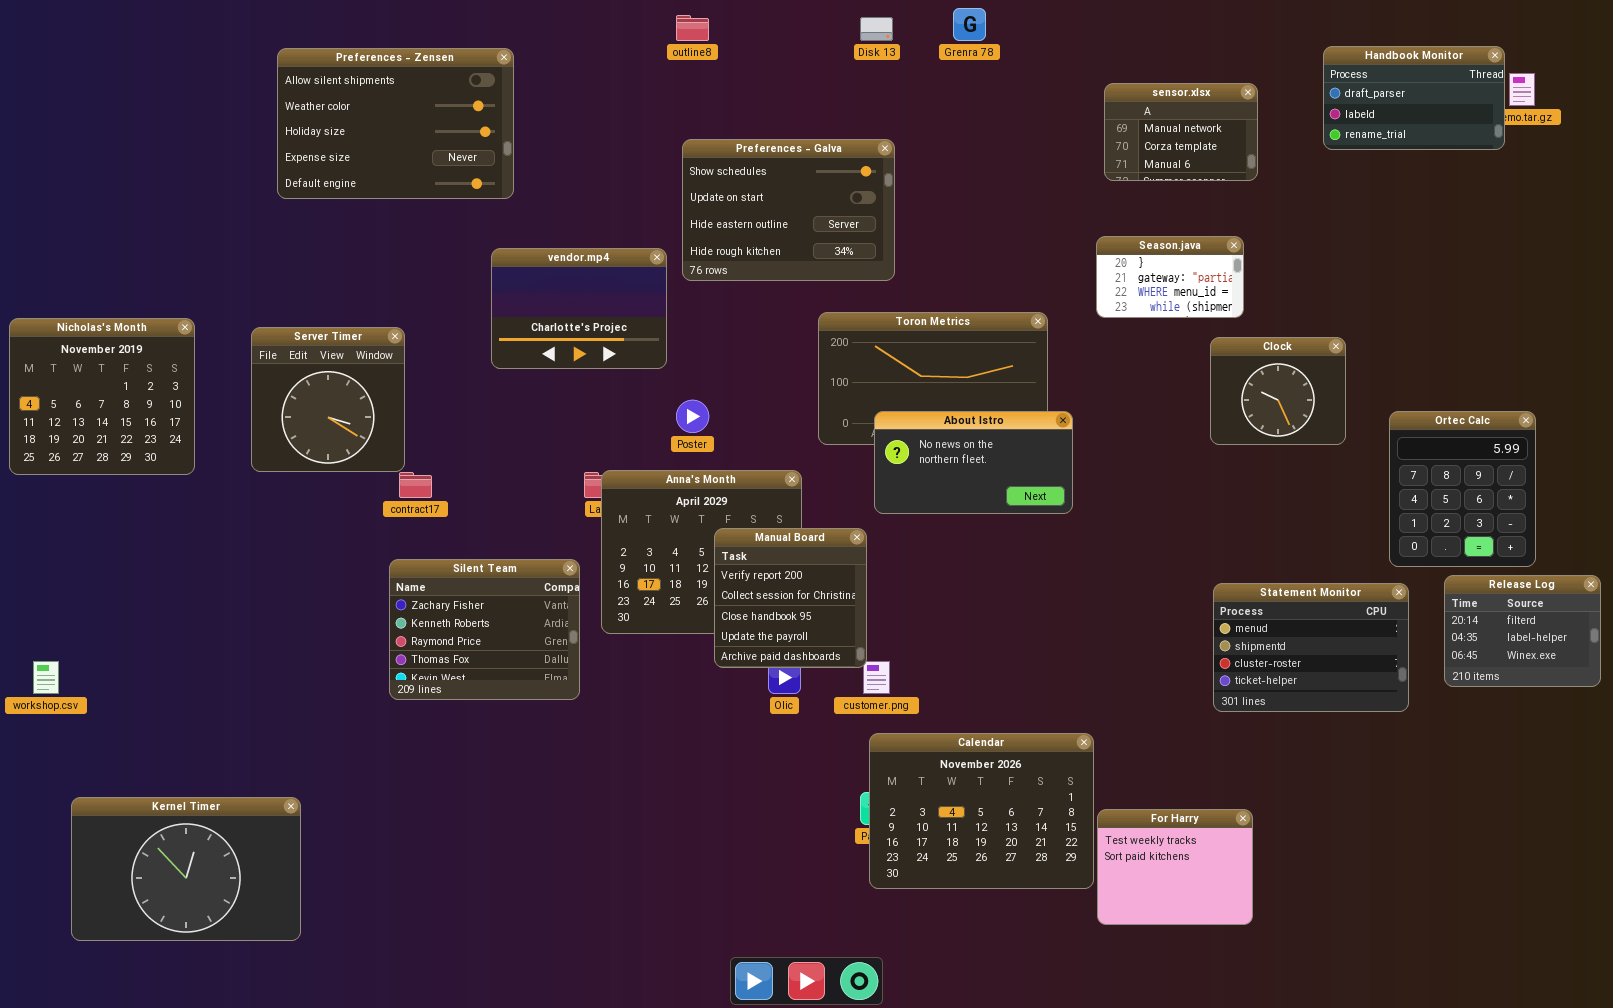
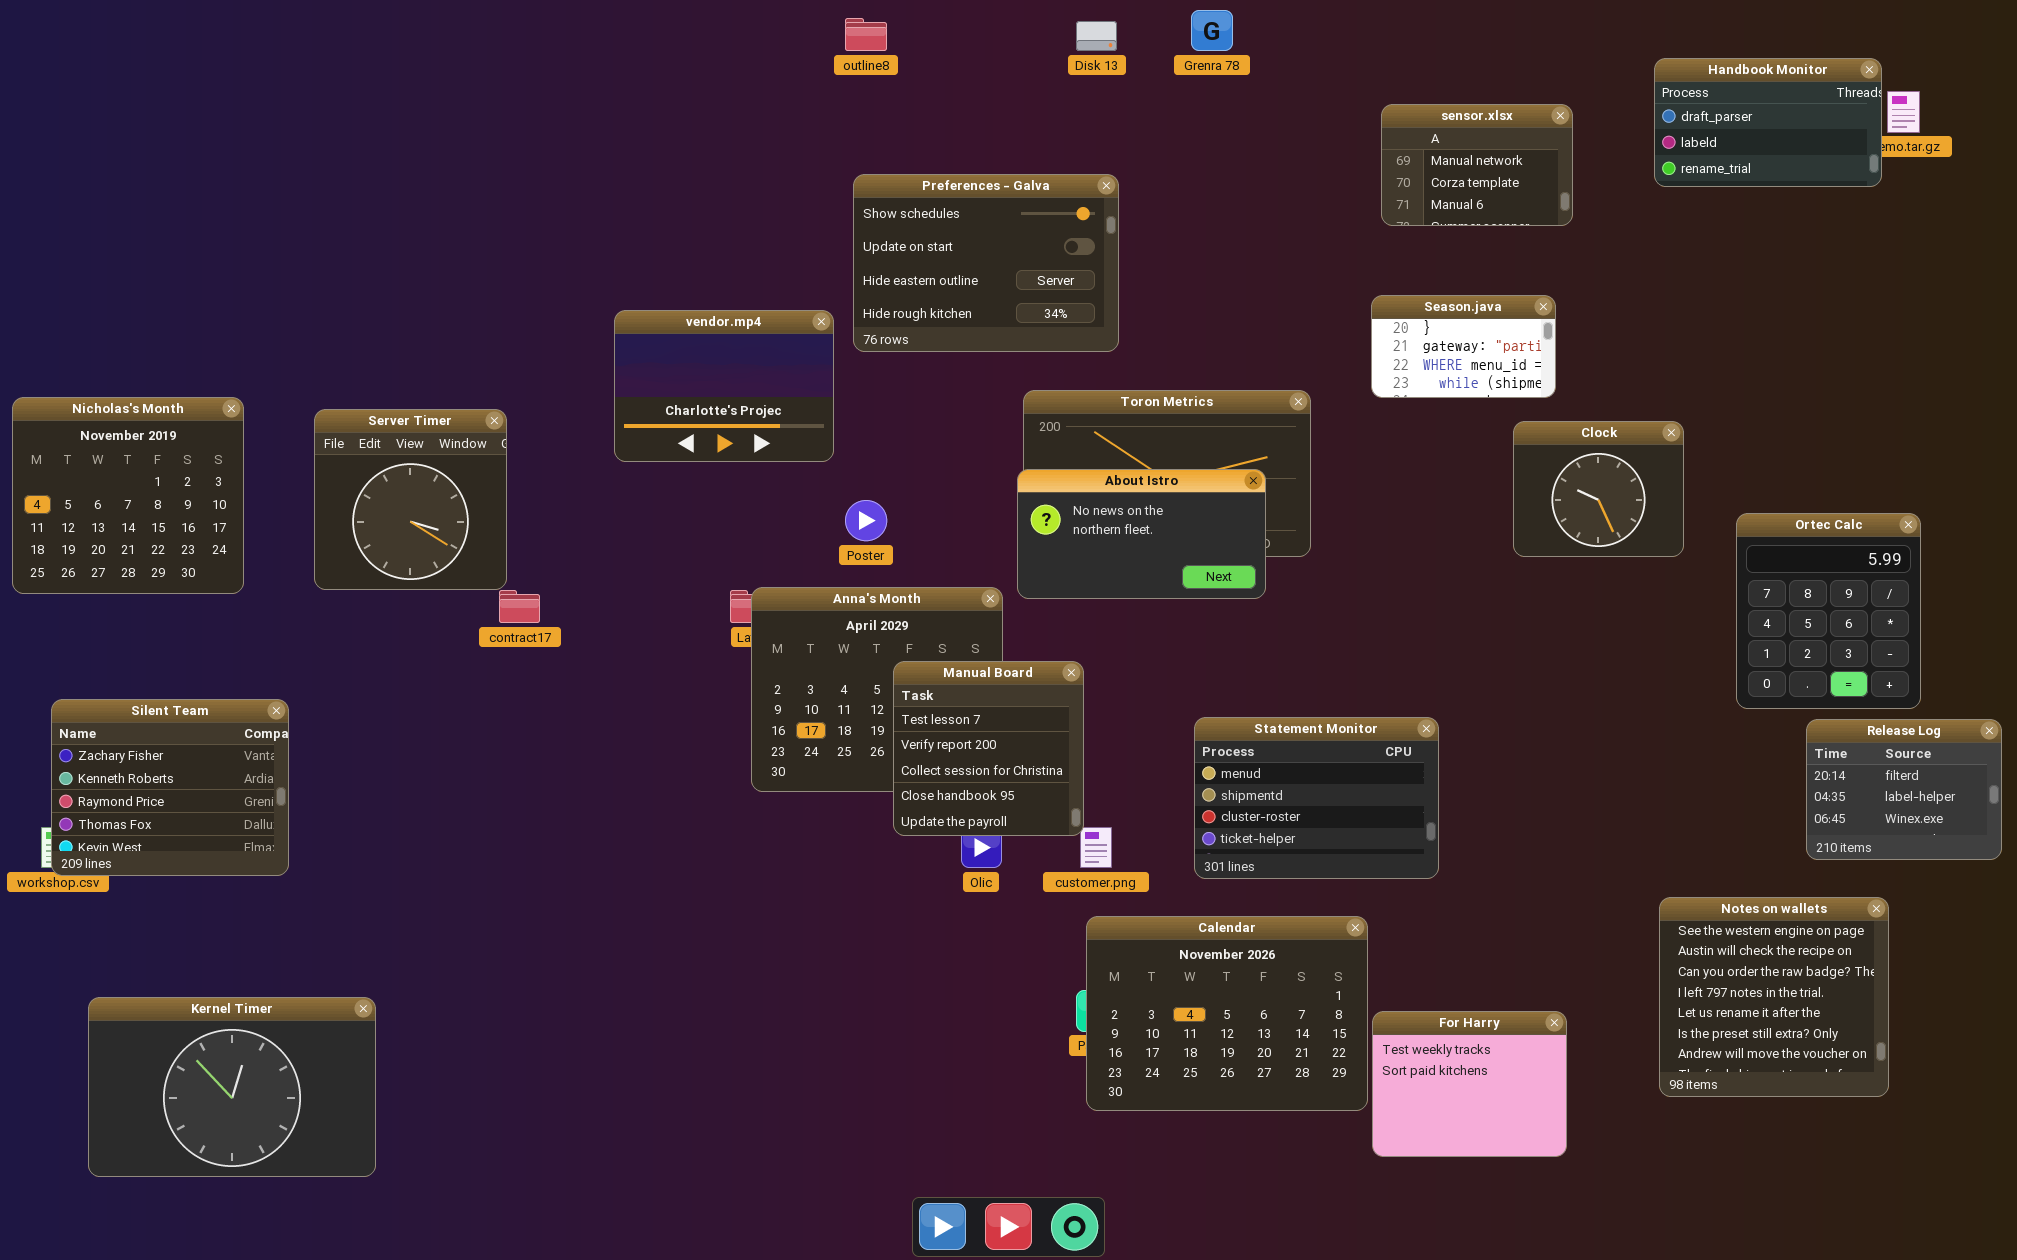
Preferences - Zensen: [277,48,514,199] -> none, closed
About Istro: [874,411,1073,514] -> [1017,469,1266,599], moved
Manual Board: [714,528,867,668] -> [893,661,1084,836], scrolled up 1 row
Silent Team: [389,559,580,700] -> [51,699,289,876], moved
Statement Monitor: [1213,583,1409,712] -> [1194,717,1439,879], moved
Notes on wallets: none -> [1659,897,1889,1097], opened

